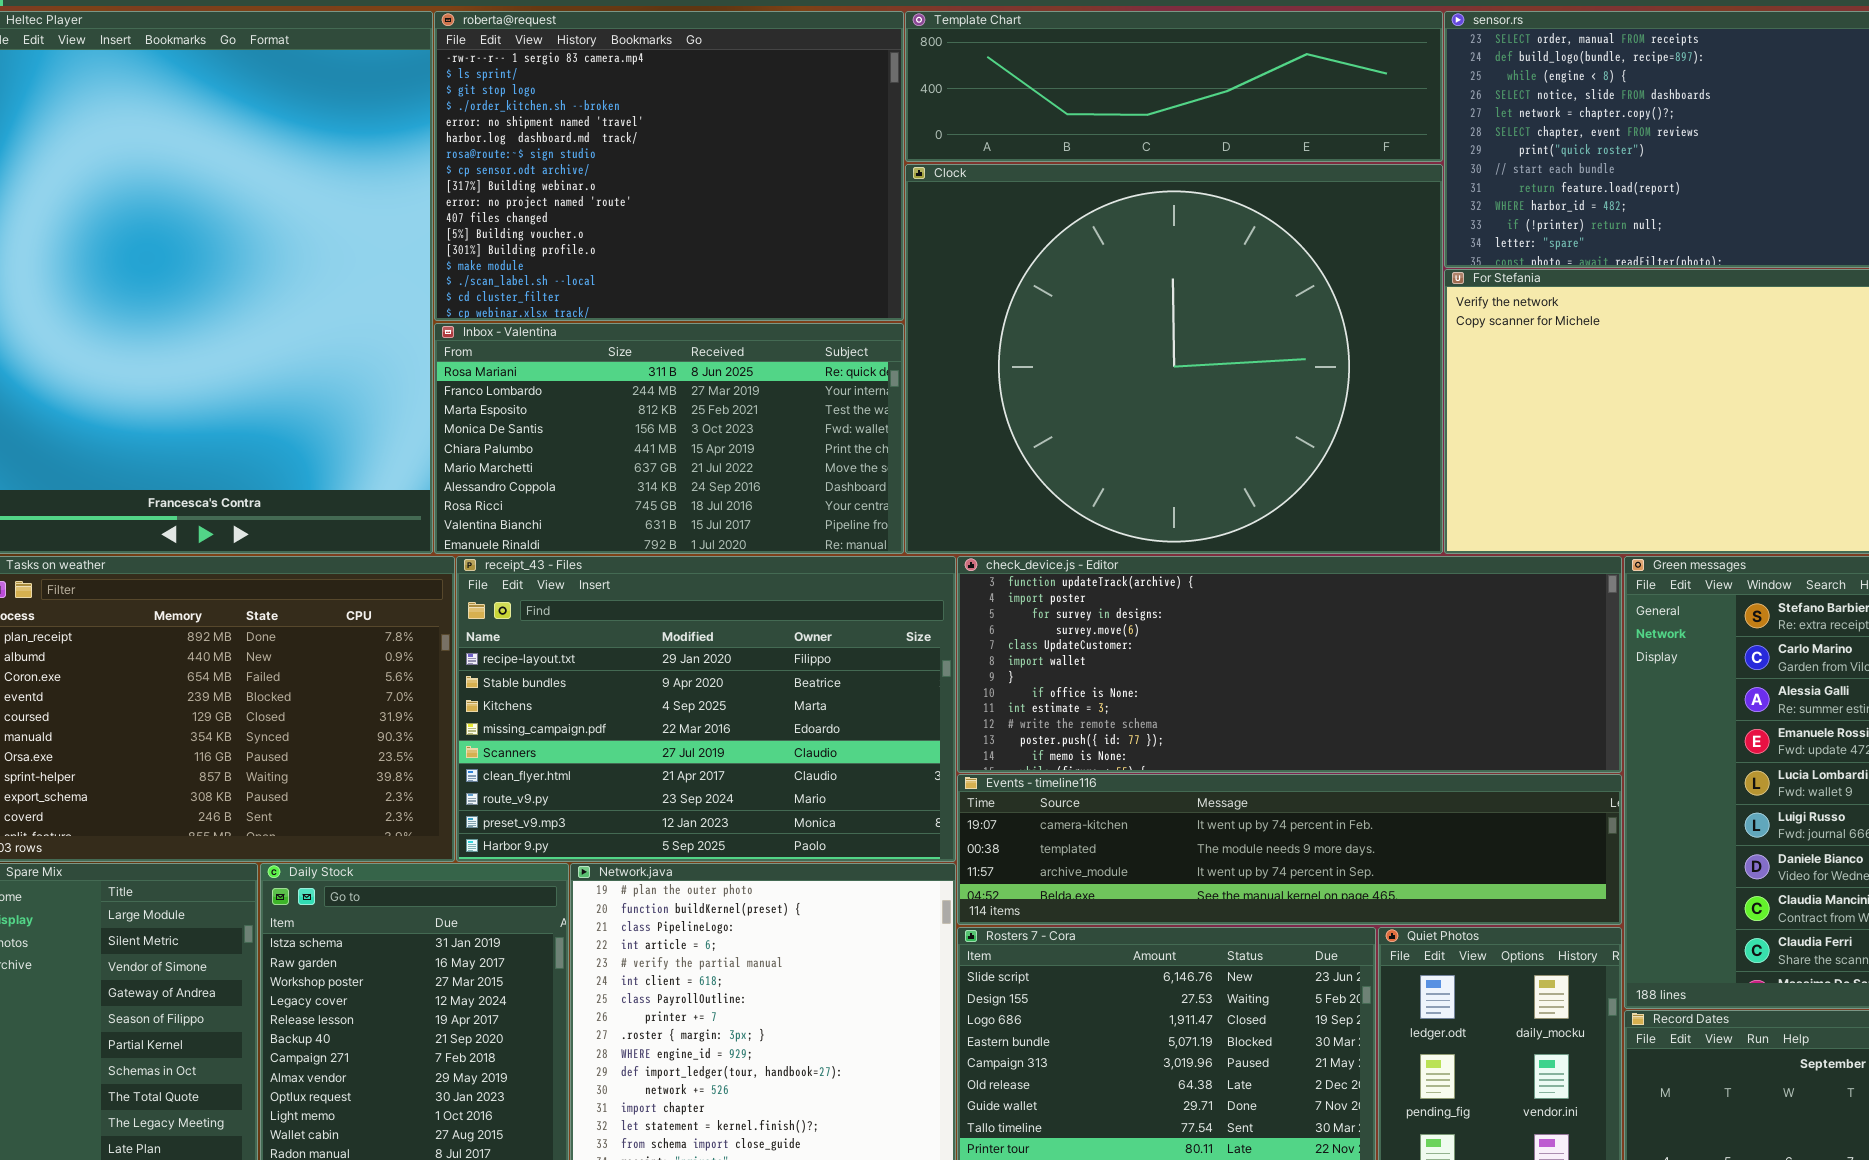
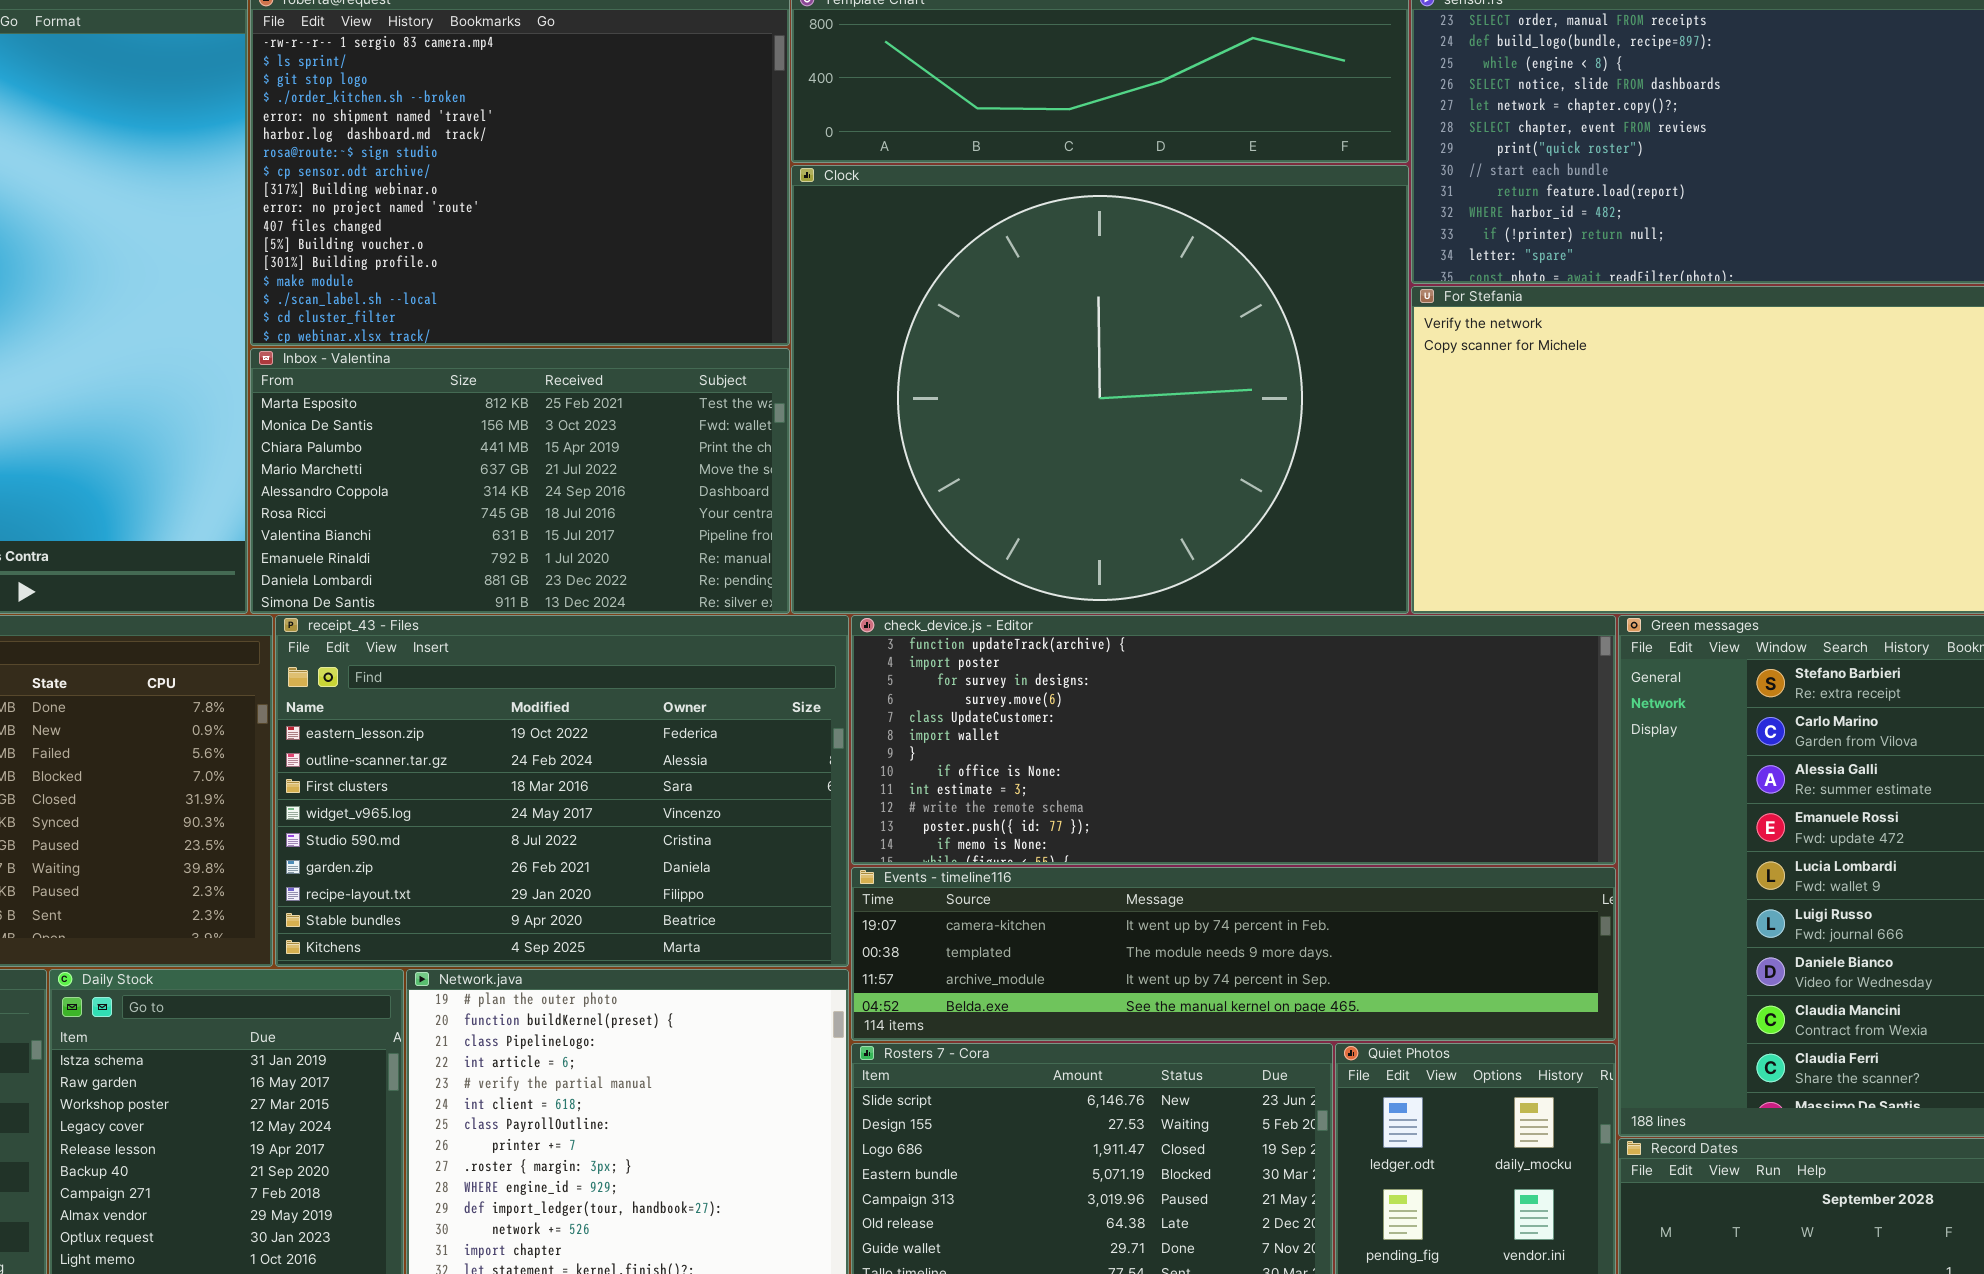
Inbox - Valentina: [434,323,904,554] -> [250,348,790,614], scrolled down 2 rows
receipt_43 - Files: [456,556,956,862] -> [275,615,849,967], scrolled up 6 rows

